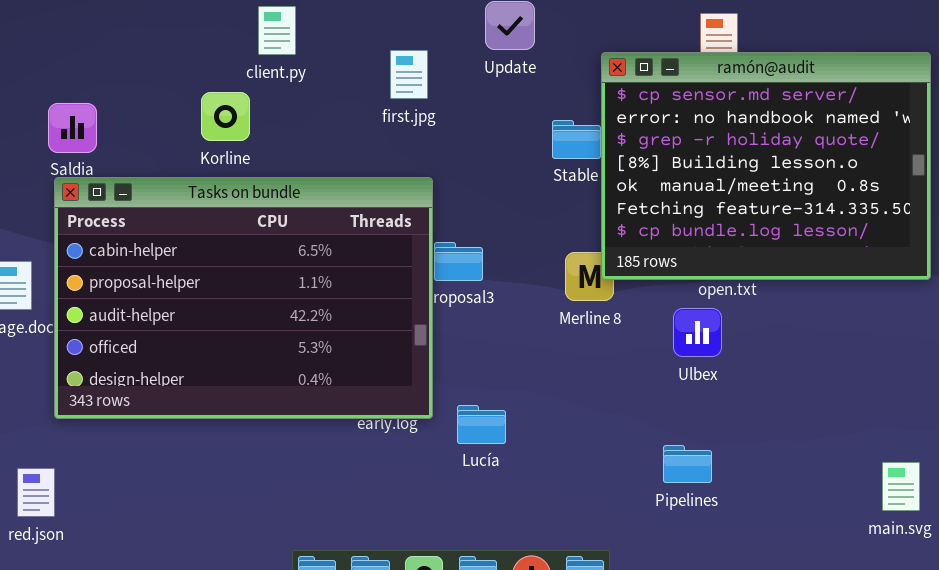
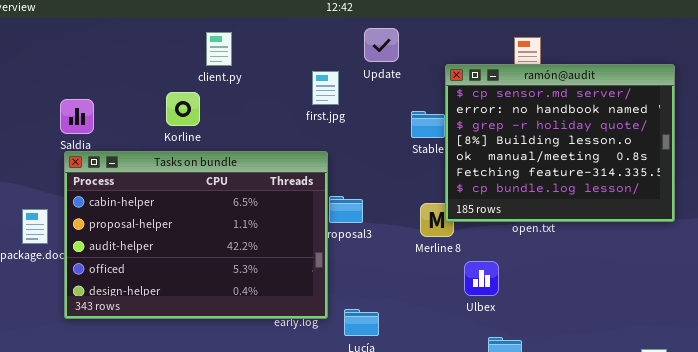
first.jpg: [390,50,428,99] -> [312,71,339,105], moved
Ulbex: [673,308,722,357] -> [464,261,499,296], moved

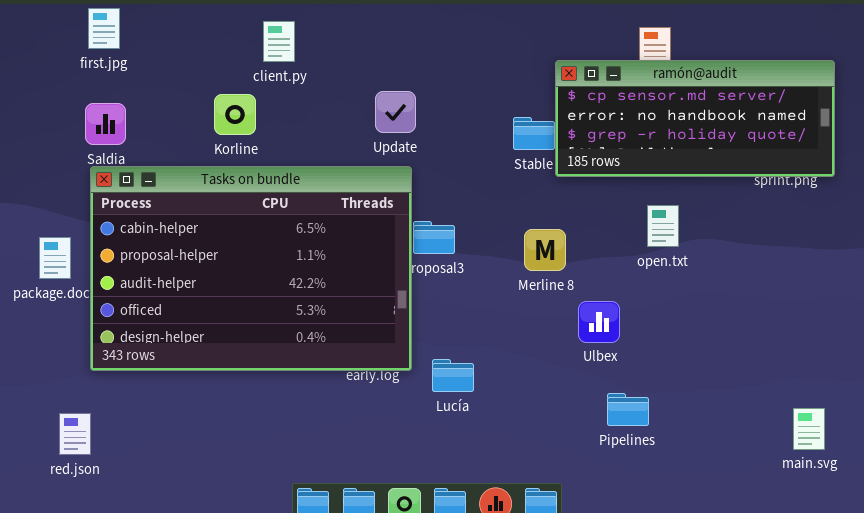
Update: [364,28,399,62] -> [375,91,416,133], moved
ramón@audit: [445,64,675,222] -> [555,60,835,177], resized
first.jpg: [312,71,339,105] -> [88,8,120,49], moved

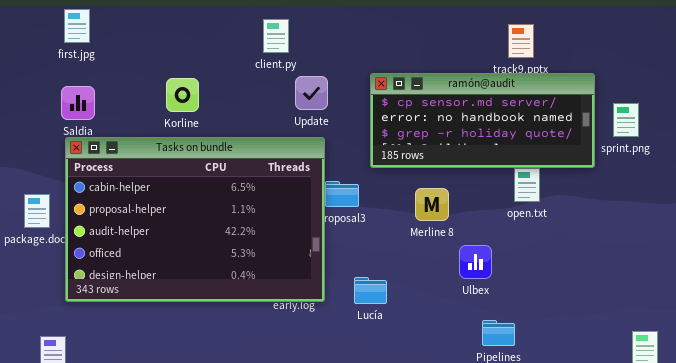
client.py: [263,21,295,62] -> [263,19,289,53], moved
ramón@audit: [555,60,835,177] -> [370,73,595,168], moved
Lucía: [432,359,474,392] -> [354,277,387,304], moved

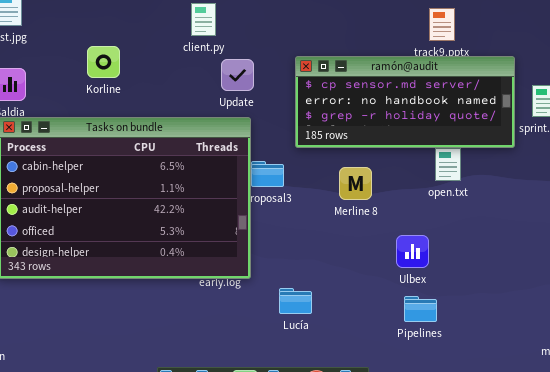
Korline: [166,78,199,112] -> [87,46,120,78], moved
Ulbex: [459,245,492,279] -> [396,235,429,268], moved
Lucía: [354,277,387,304] -> [279,288,312,314], moved

